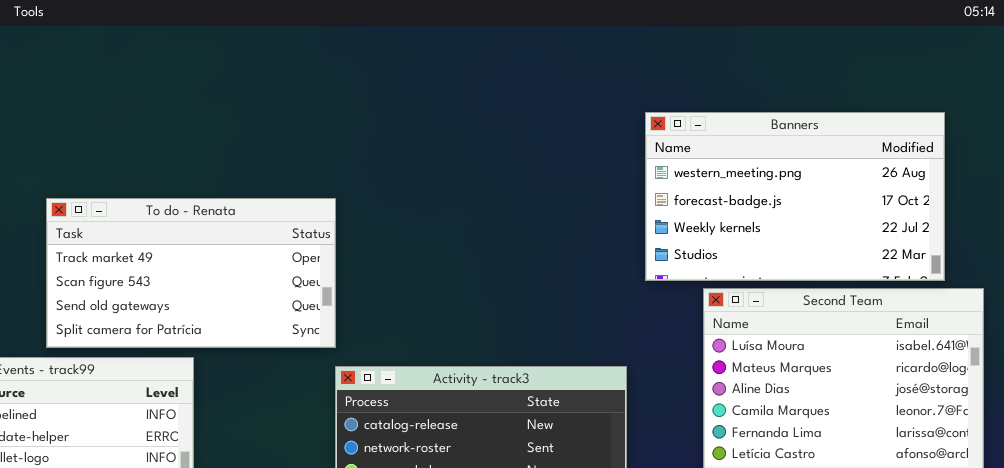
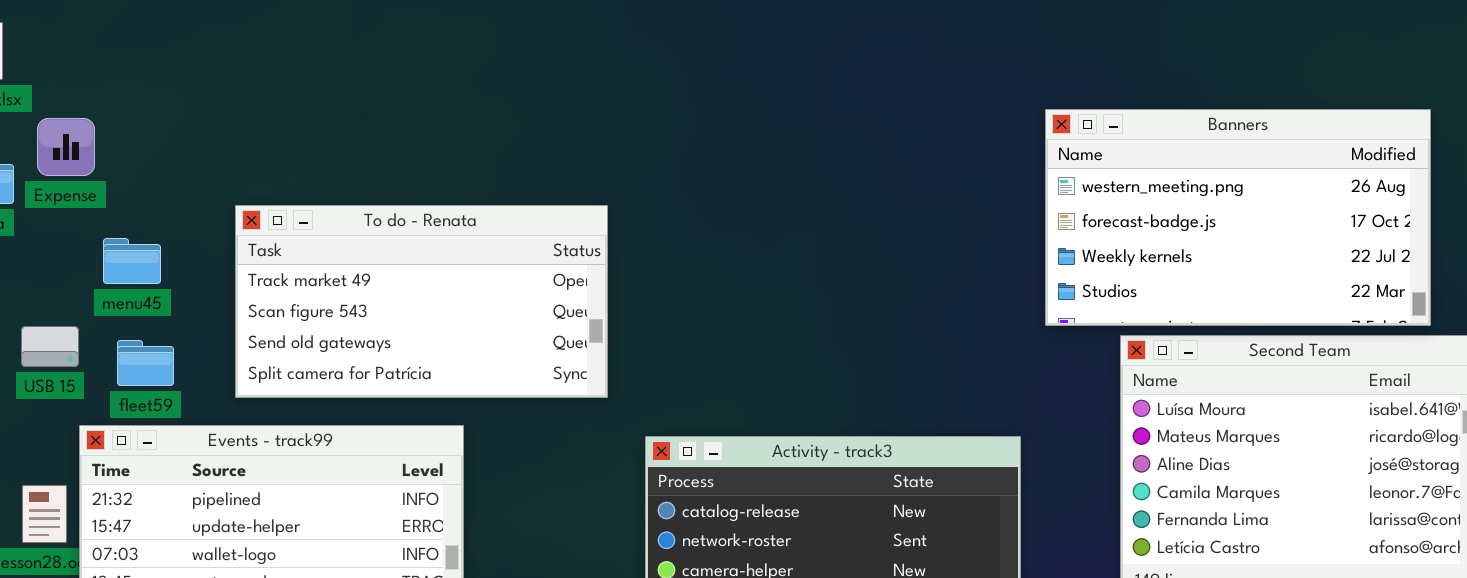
To do - Renata: [46,198,336,348] -> [235,205,608,398], moved

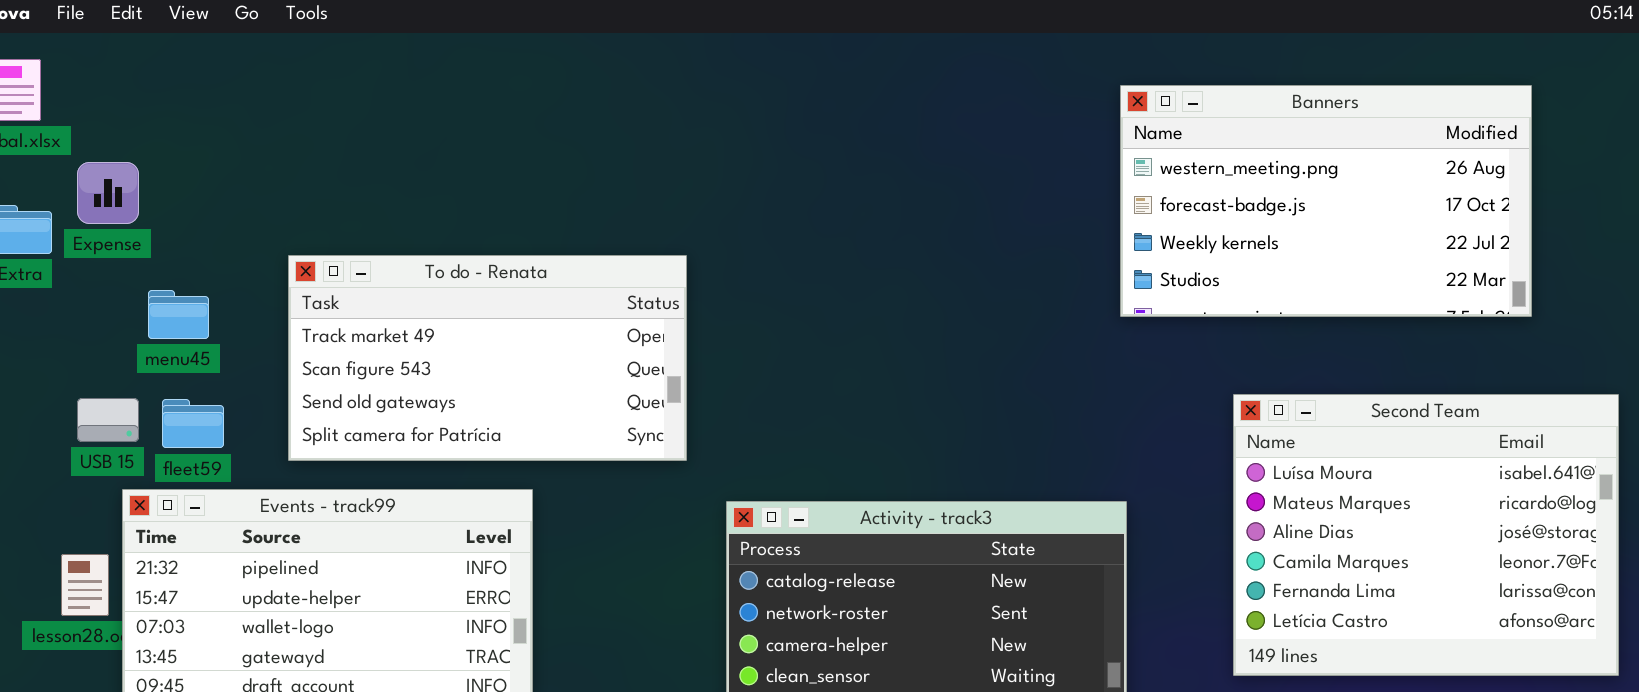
Banners: [1045,109,1431,326] -> [1120,85,1532,317], moved
USB 15: [21,326,79,367] -> [77,398,139,442], moved

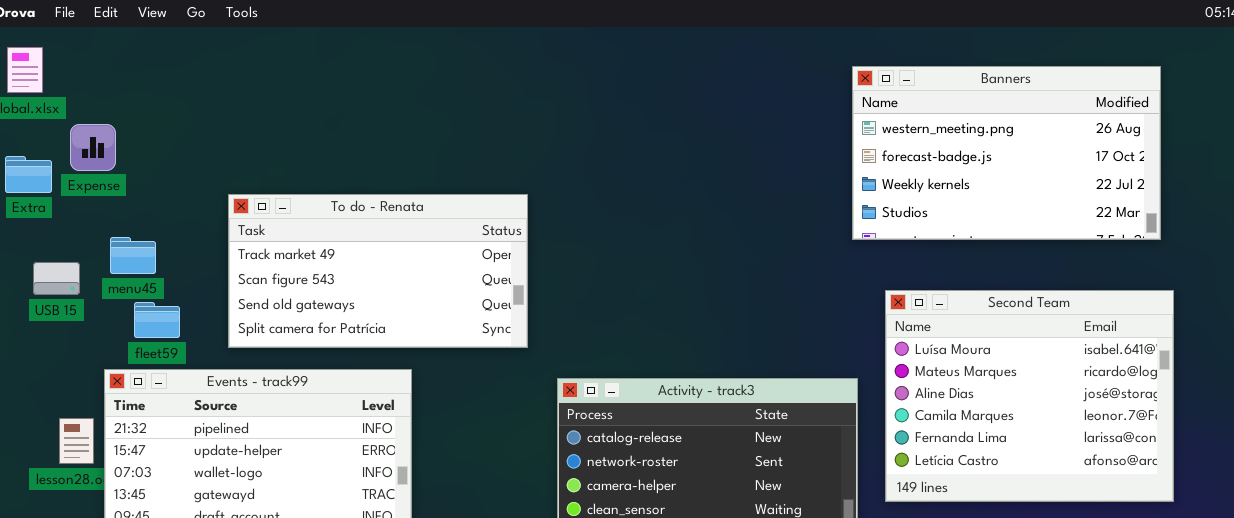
menu45: [148,290,209,339] -> [110,237,156,274], moved
Second Team: [1233,394,1619,676] -> [885,290,1174,502], moved
USB 15: [77,398,139,442] -> [33,262,80,295], moved

